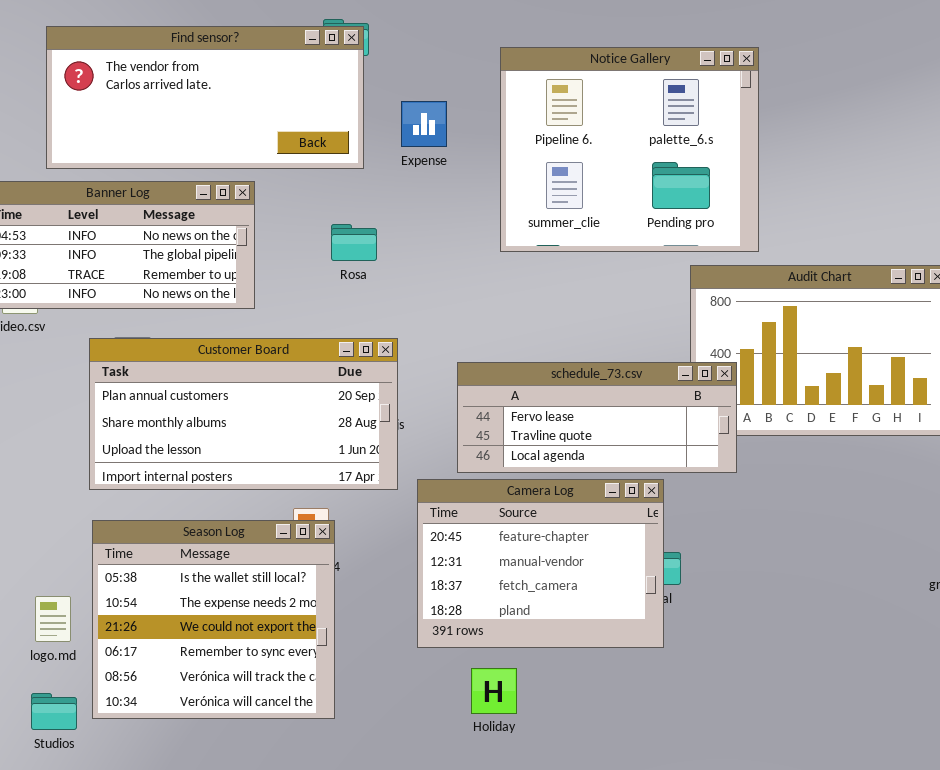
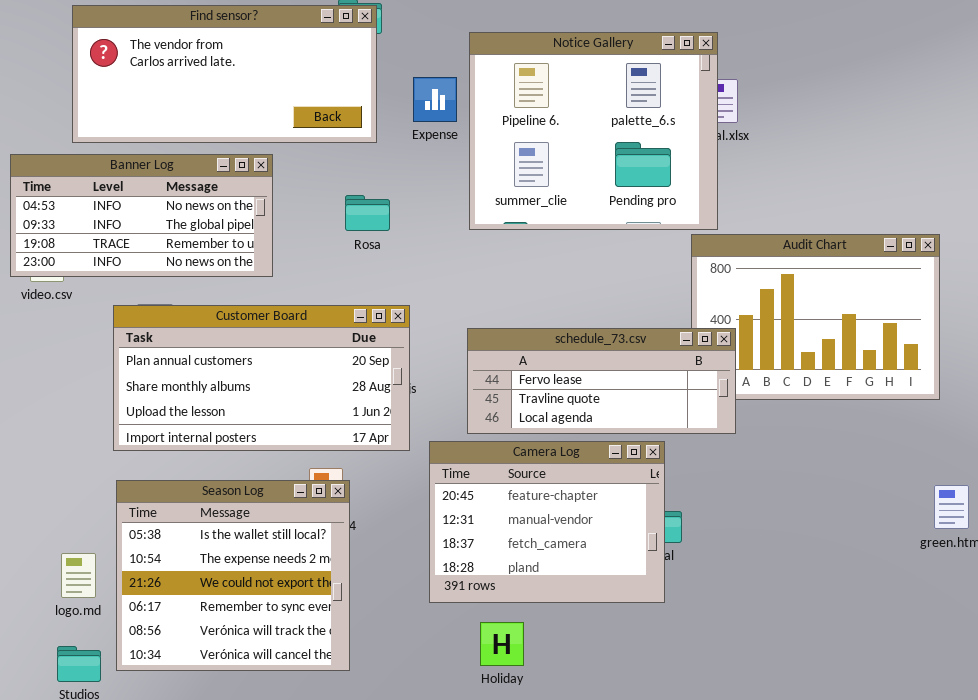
Notice Gallery: [500,47,759,252] -> [469,32,718,230], moved

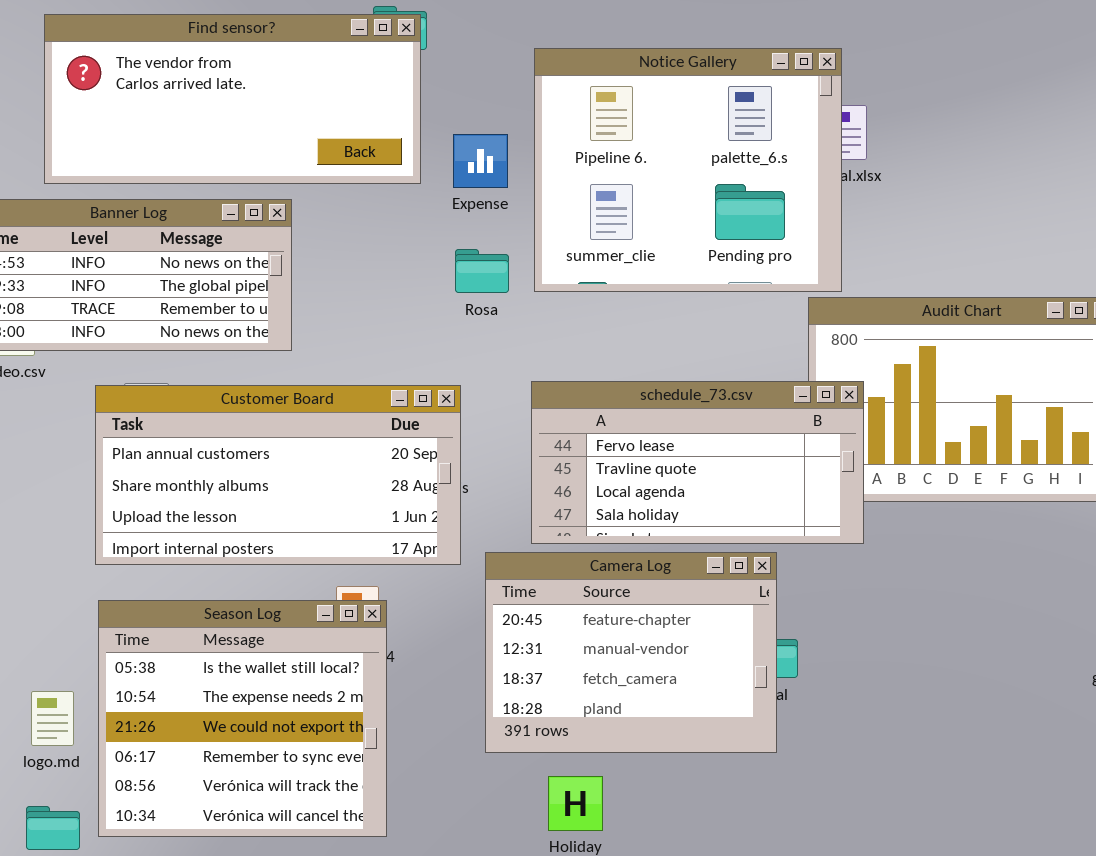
Expense: [413,77,457,122] -> [453,134,508,188], moved
Rosa: [345,195,390,231] -> [455,249,509,293], moved
schedule_73.csv: [467,328,736,434] -> [531,381,864,544], resized

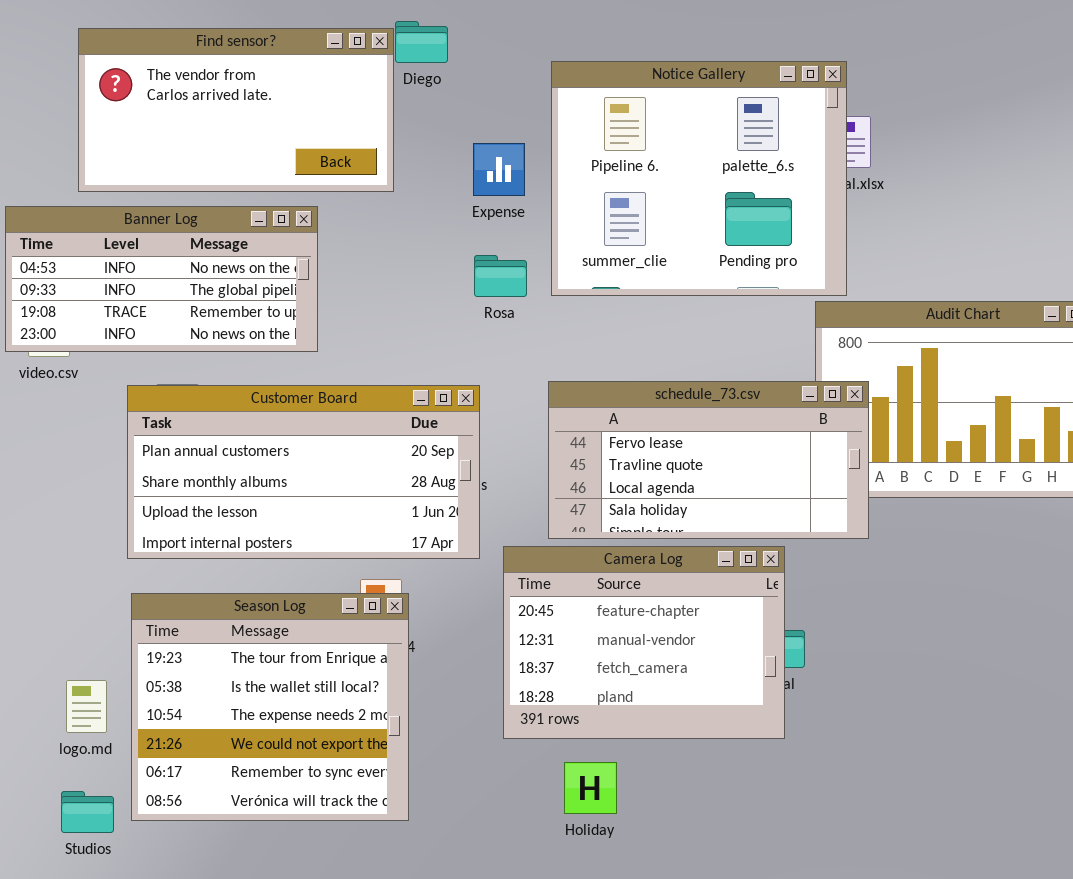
Find sensor?: [44,14,421,184] -> [78,28,394,192], resized
Season Log: [98,600,387,837] -> [131,593,409,821], scrolled up 1 row

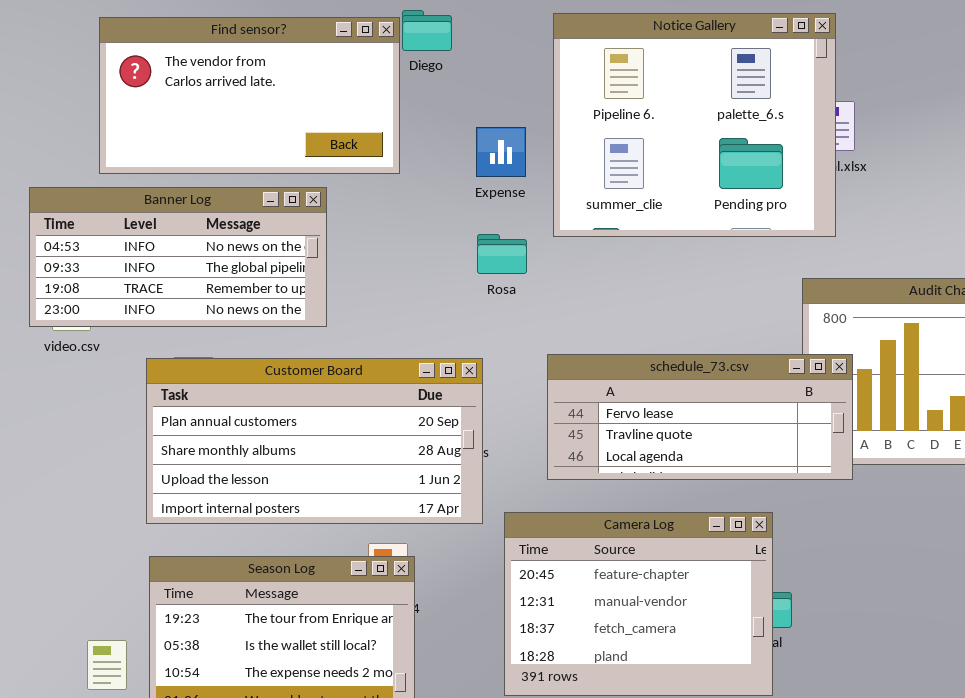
Notice Gallery: [551,61,847,296] -> [553,13,836,237], moved
schedule_73.csv: [548,381,869,539] -> [547,354,853,480], resized

